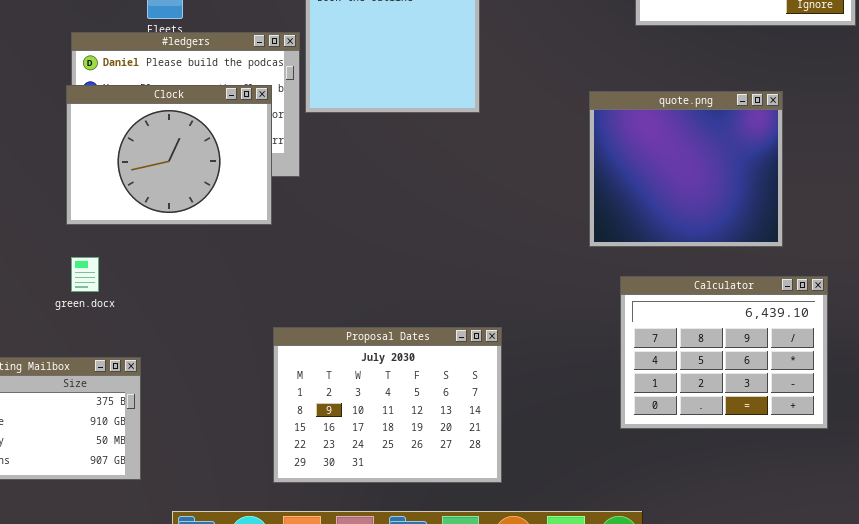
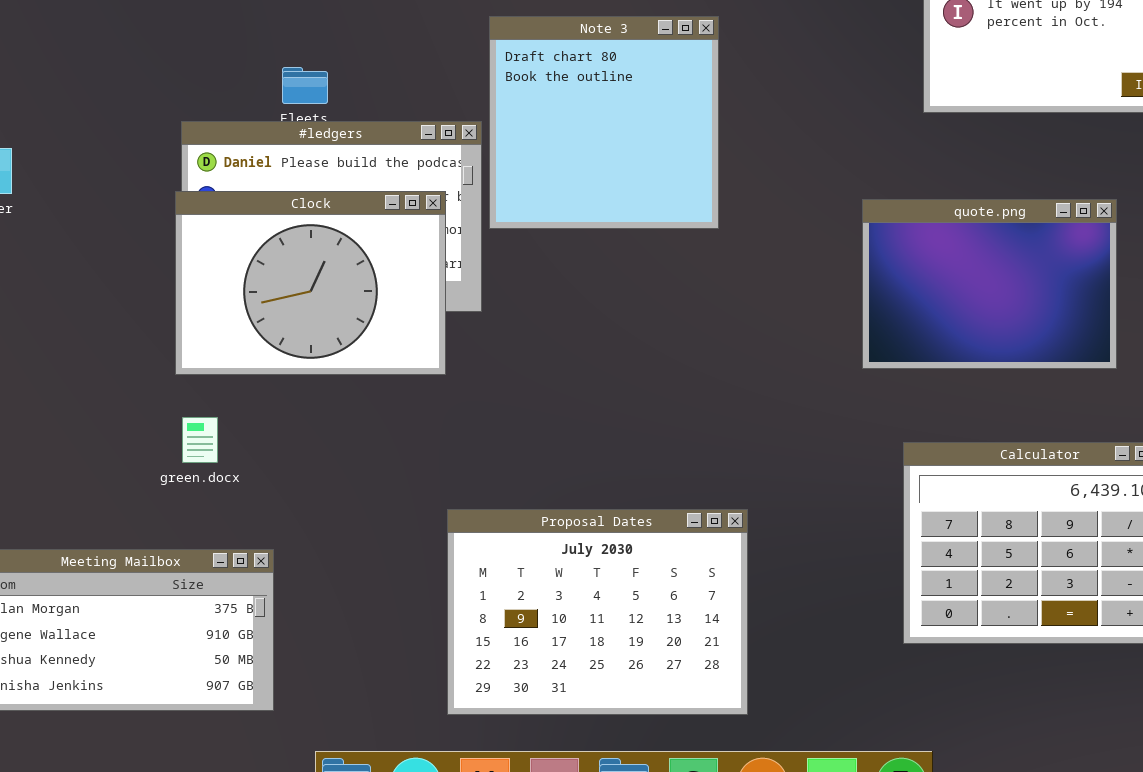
quote.png: [589,91,783,247] -> [862,199,1117,369], resized

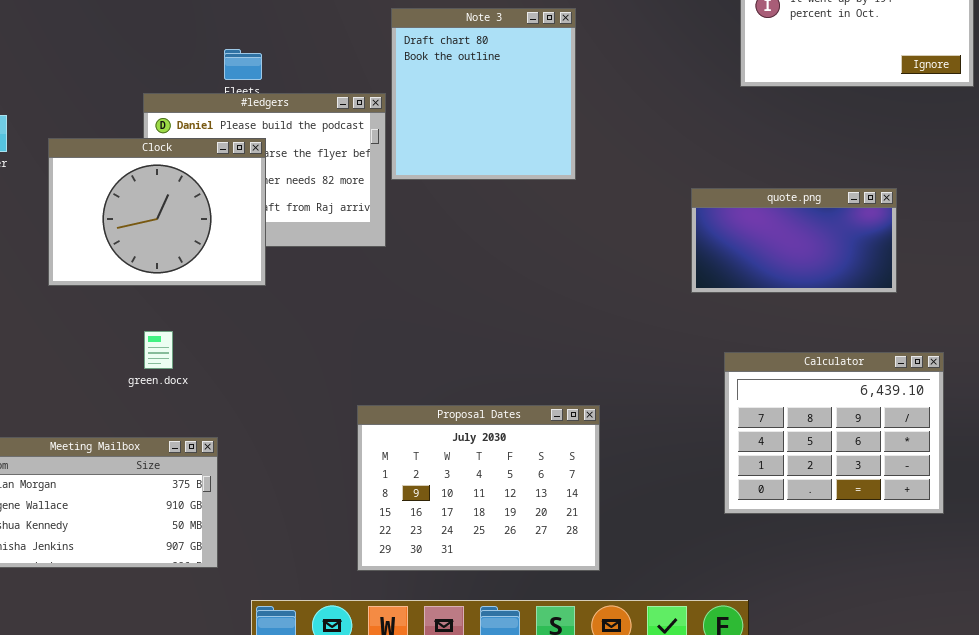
Clock: [175,191,446,375] -> [48,138,266,286], moved
quote.png: [862,199,1117,369] -> [691,188,897,293], resized

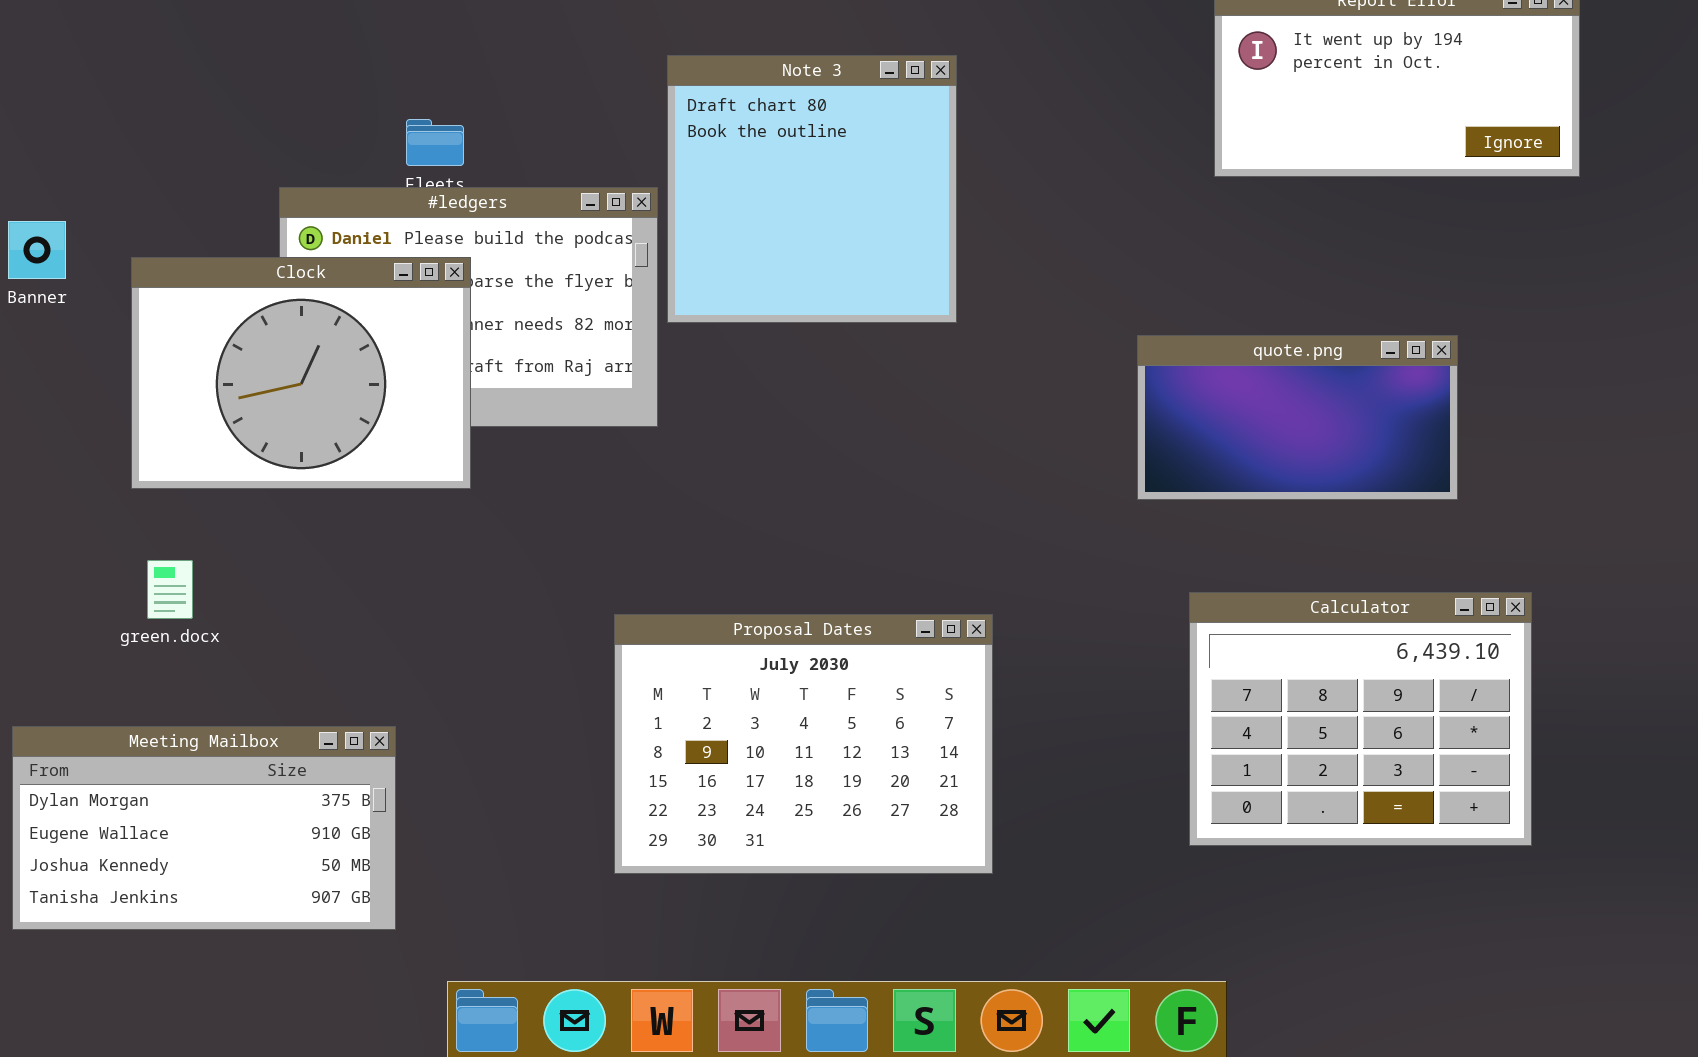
green.docx: [144,331,173,369] -> [147,560,193,619], moved
Proposal Dates: [357,405,600,571] -> [614,614,993,874], moved

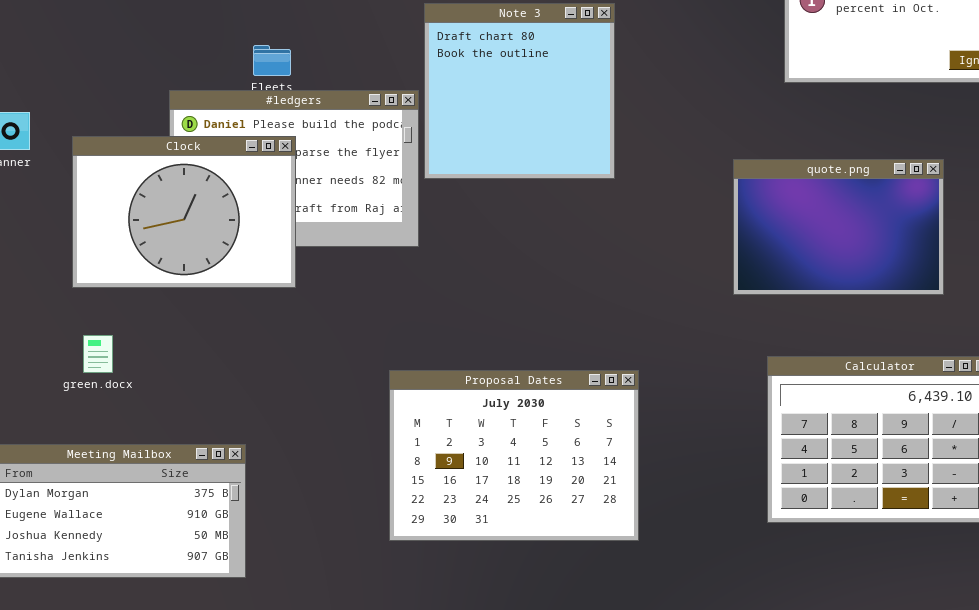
quote.png: [1137,335,1458,500] -> [733,159,944,295], resized

